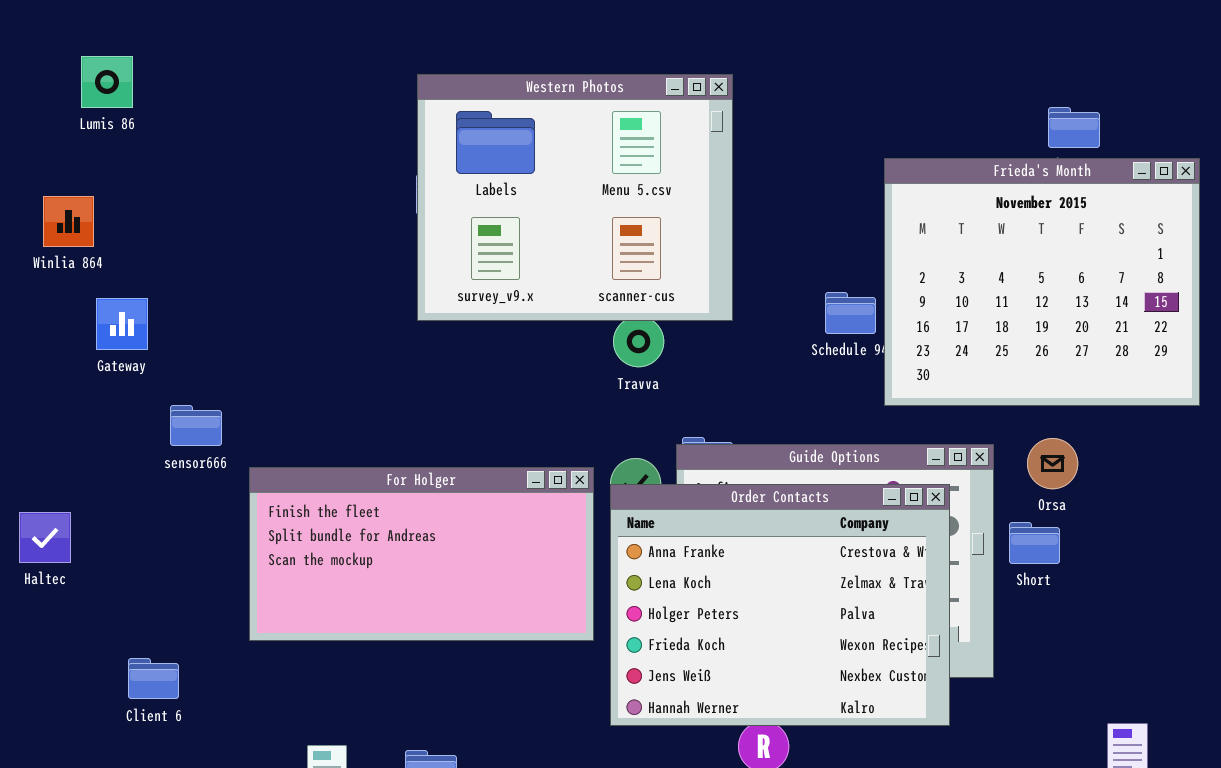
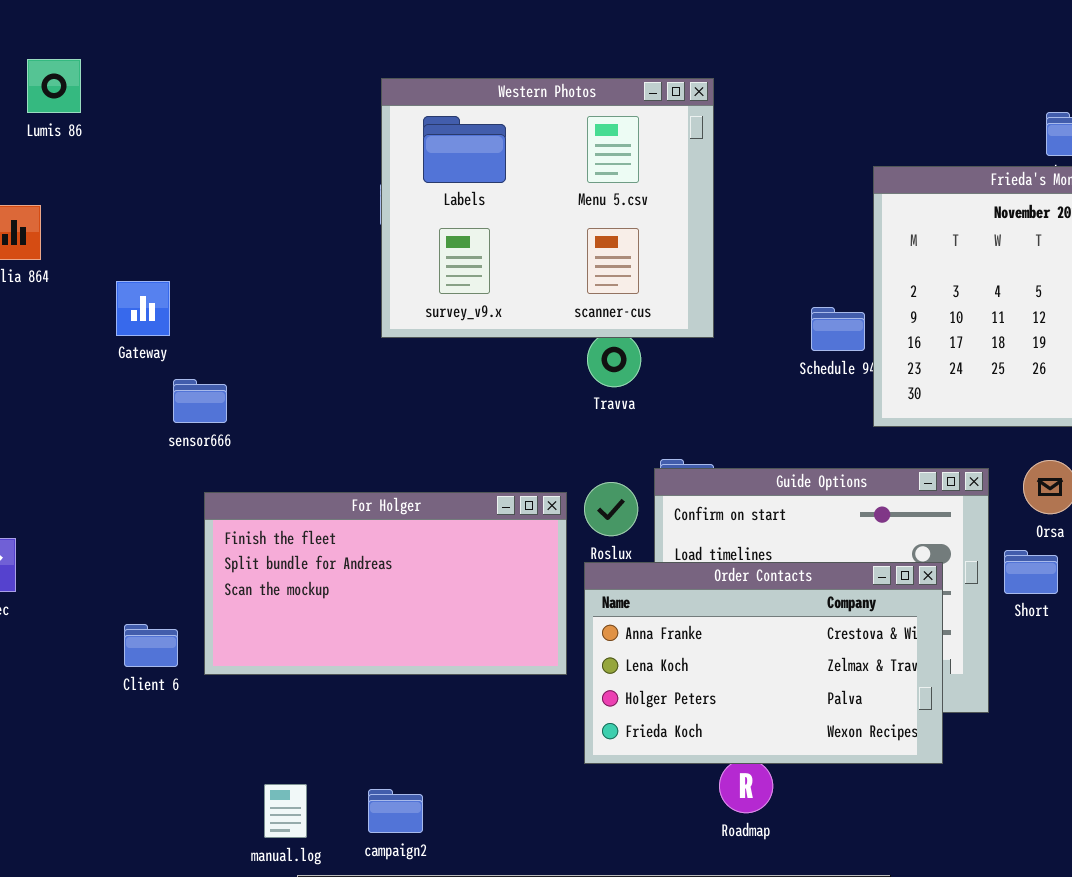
Gateway: [96,298,148,350] -> [116,281,170,336], moved
sensor666: [170,405,222,446] -> [173,379,227,423], moved
Order Contacts: [610,484,950,726] -> [584,562,943,764], resized
Client 6: [128,658,179,699] -> [124,624,178,667], moved

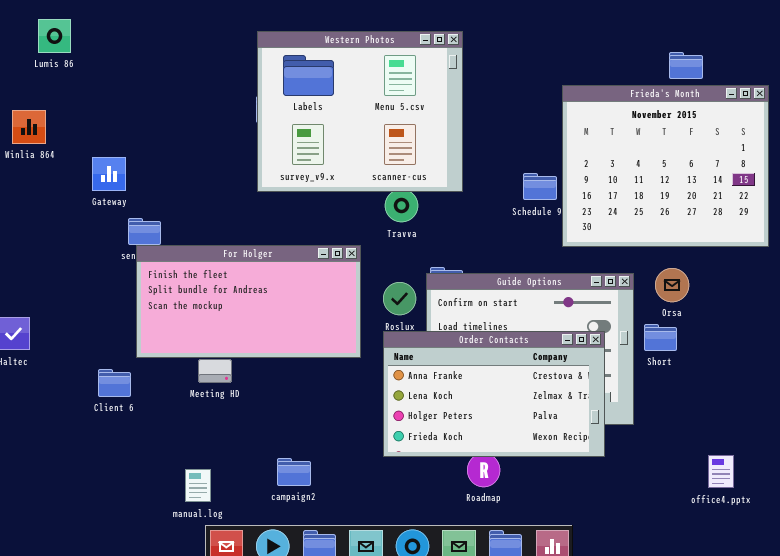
For Holger: [204,492,567,675] -> [136,245,361,358], moved
campaign2: [368,789,423,833] -> [277,458,311,486], moved

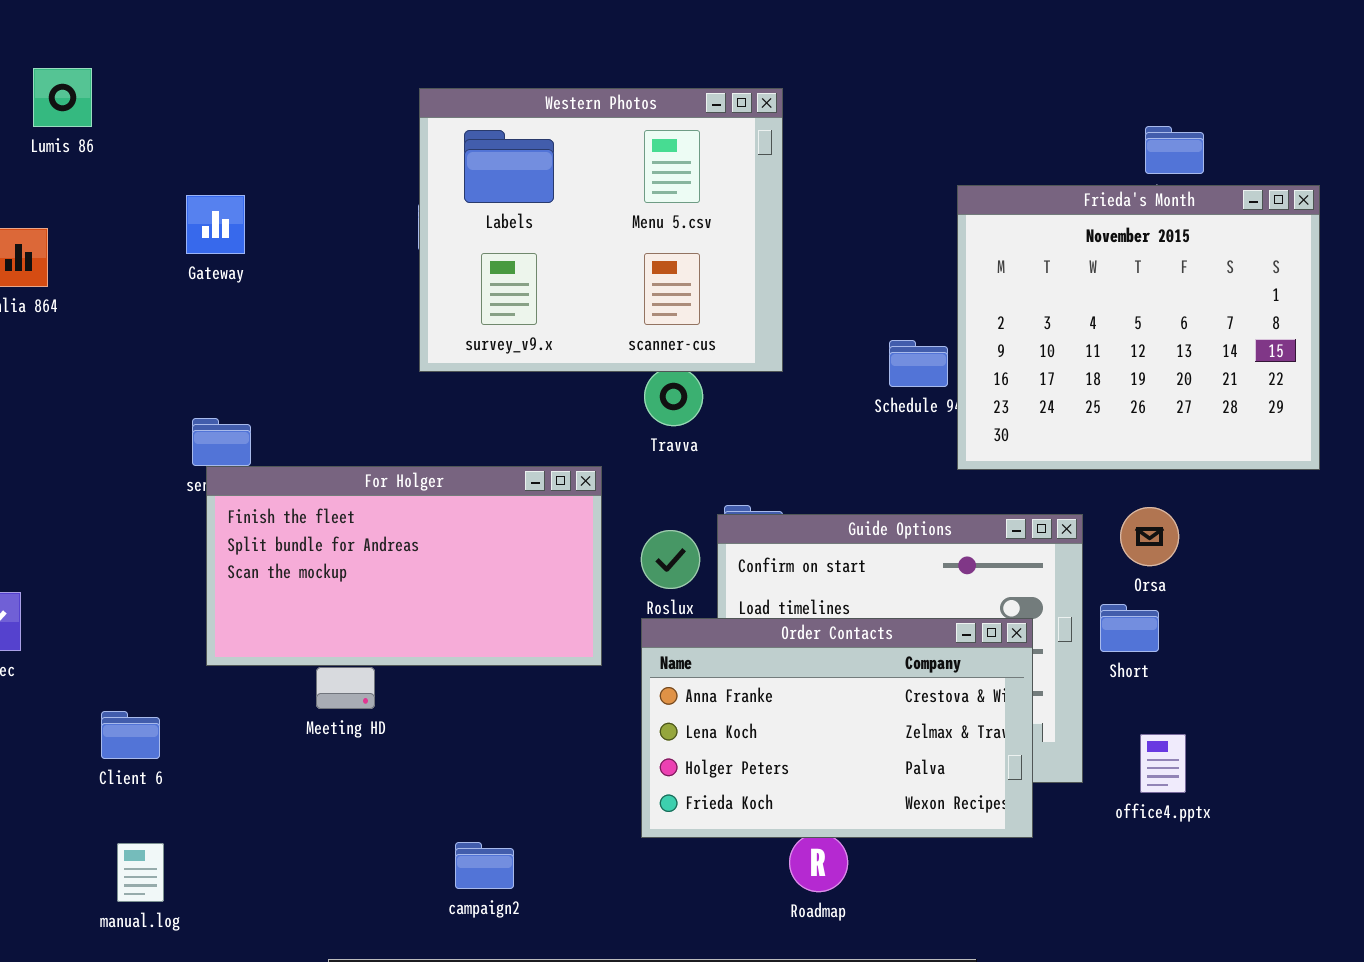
Gateway: [92,157,126,191] -> [186,195,245,254], moved
Client 6: [98,369,131,397] -> [101,711,160,759], moved
office4.pptx: [708,455,734,488] -> [1140,734,1186,793], moved
manual.log: [185,469,211,502] -> [117,843,164,902], moved

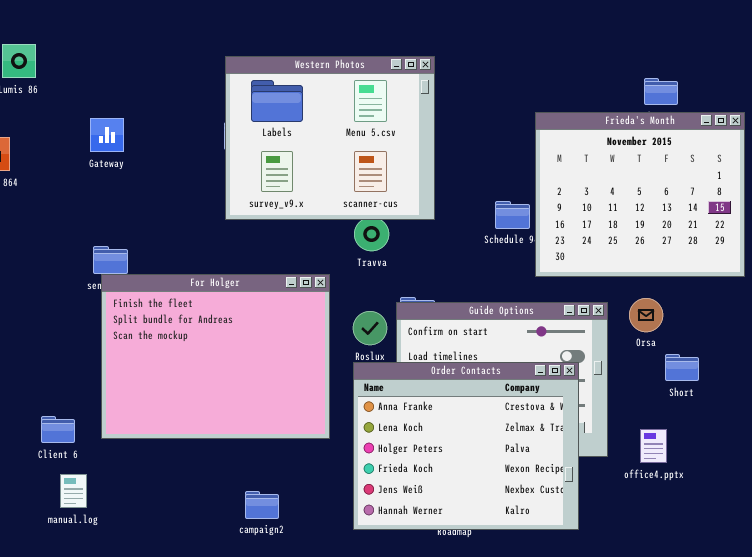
For Holger: [206,466,602,666] -> [101,274,330,439], resized
Short: [1100,604,1159,652] -> [665,354,699,381], moved
Order Contacts: [641,618,1033,838] -> [353,362,579,530], resized
manual.log: [117,843,164,902] -> [60,474,87,508], moved

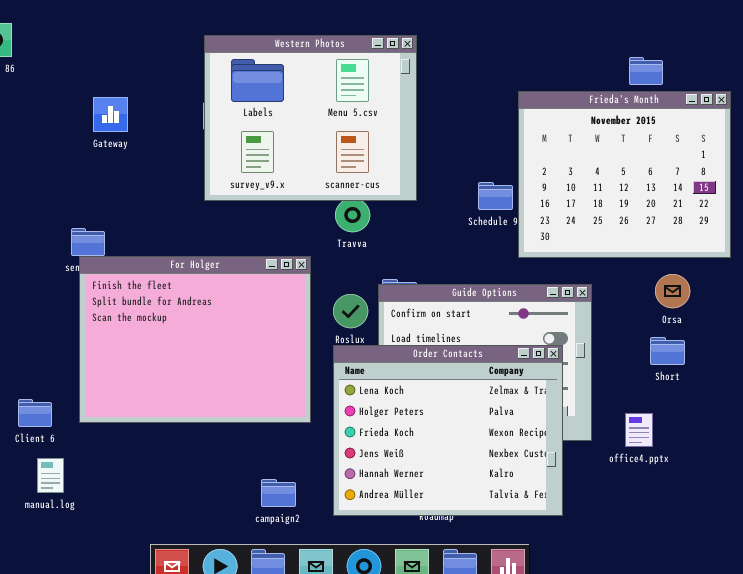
Gateway: [90,118,124,152] -> [93,97,128,132], moved
Orsa: [629,298,663,332] -> [655,274,690,308], moved
Order Contacts: [353,362,579,530] -> [333,345,563,516], scrolled down 1 row
campaign2: [245,491,279,519] -> [261,479,296,507], moved

